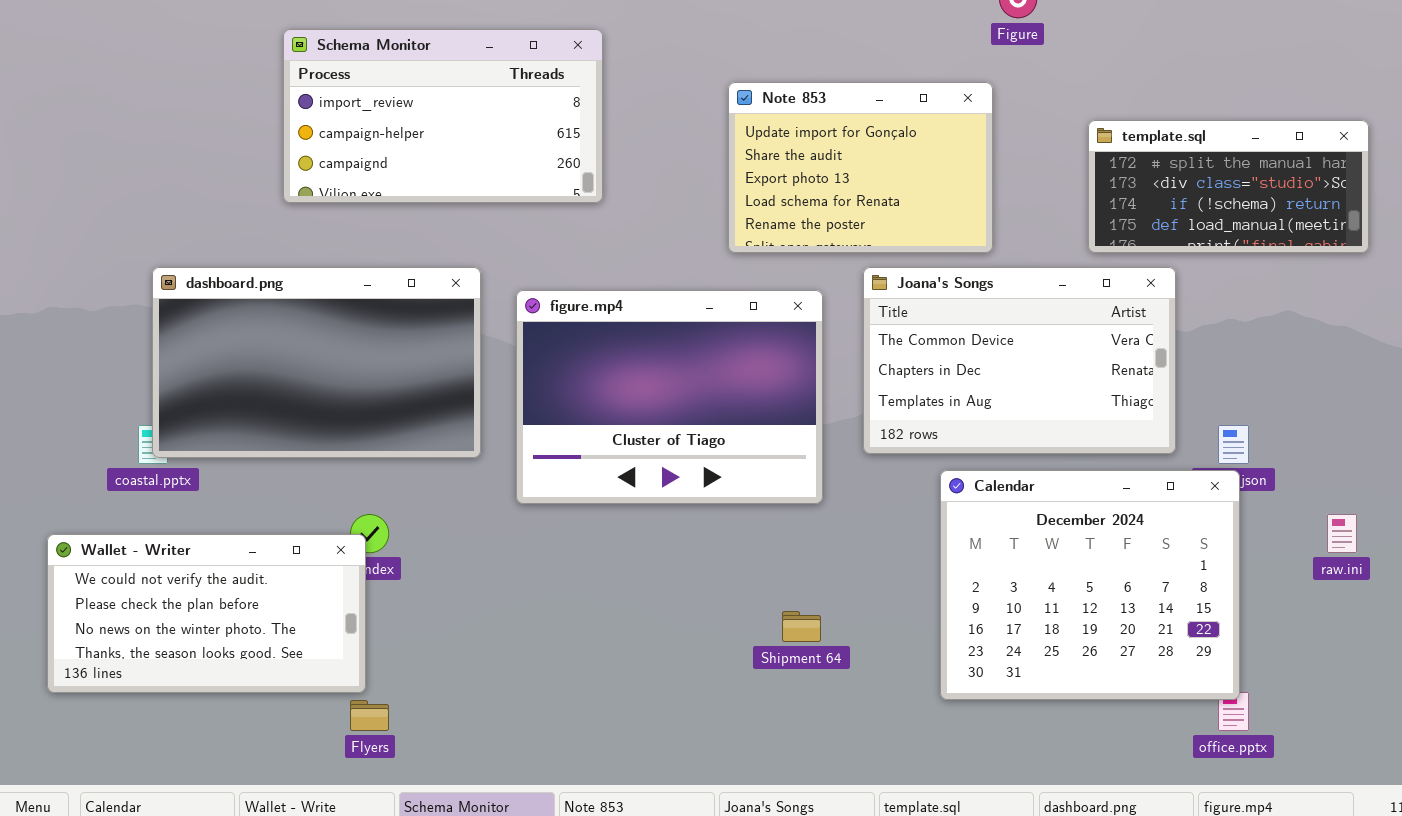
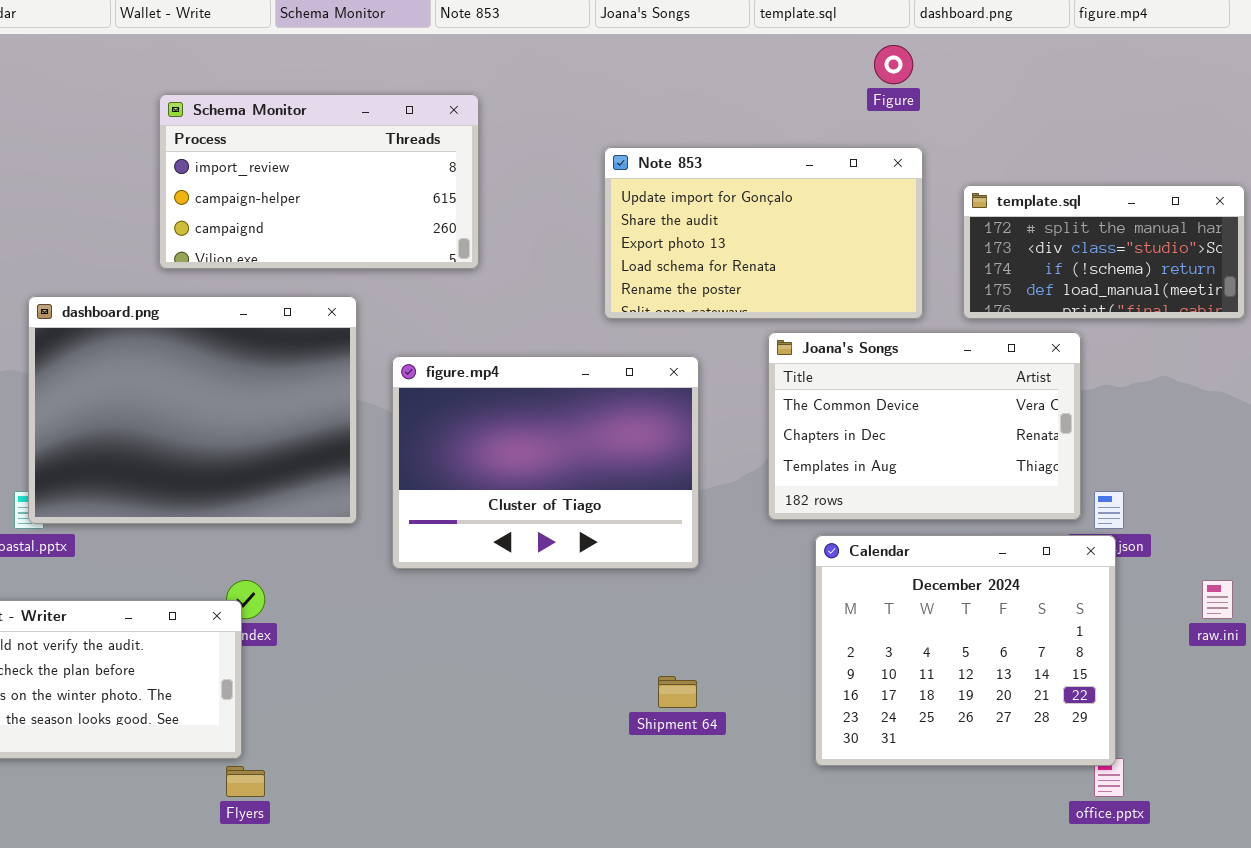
Note 853: [728,82,993,253] -> [604,147,923,319], resized
dashboard.png: [152,267,481,458] -> [28,296,357,524], resized
Joana's Songs: [863,267,1176,454] -> [768,332,1081,520], moved

